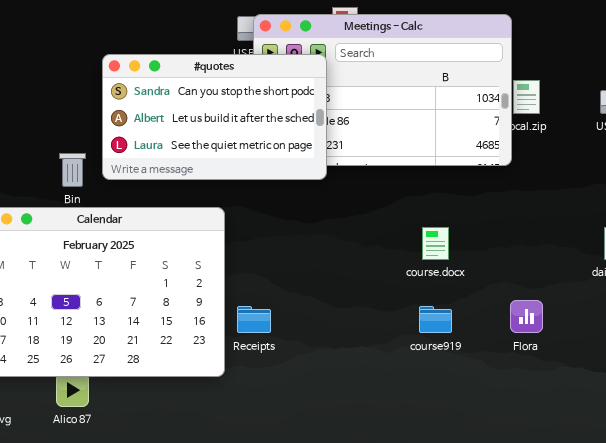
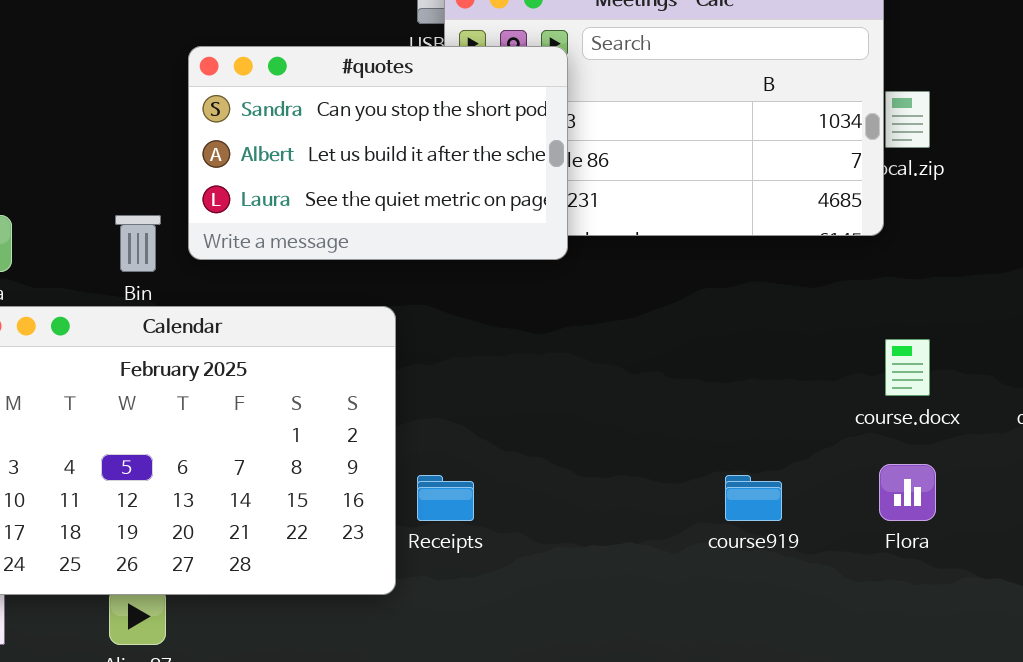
course.docx: [422,227,449,260] -> [885,339,930,396], moved

